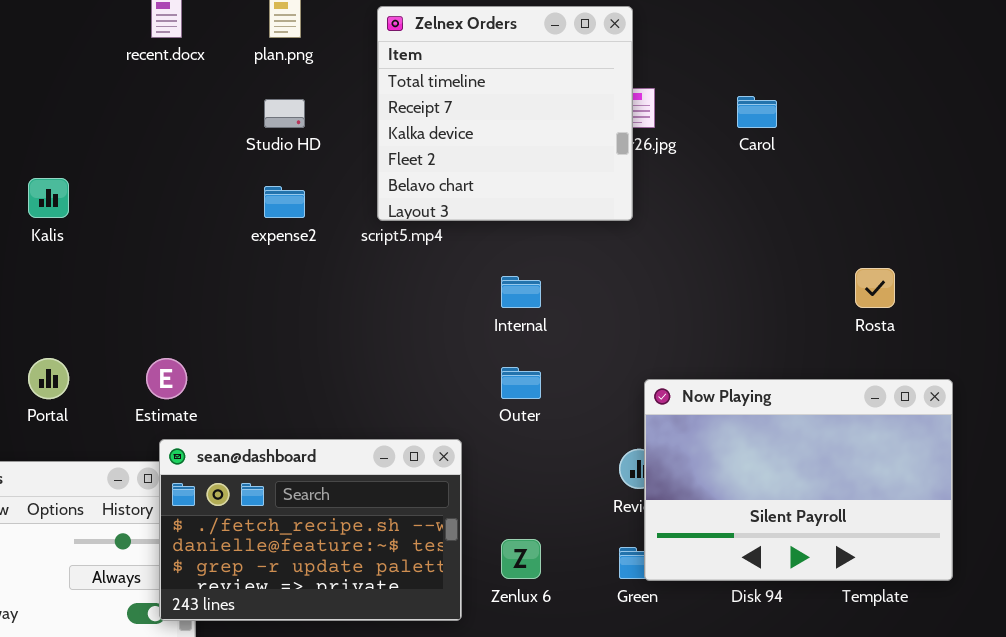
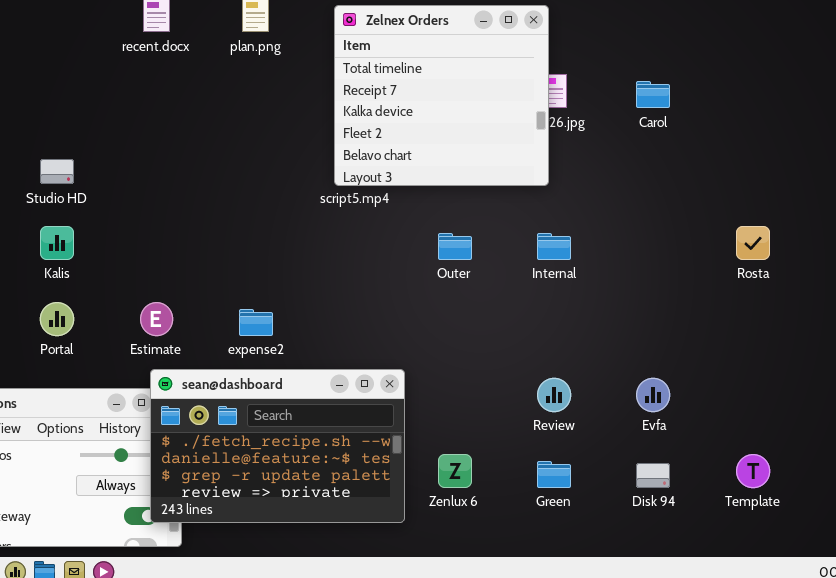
Studio HD: [264,99,305,128] -> [40,159,74,184], moved
Kalis: [28,178,69,218] -> [40,226,74,260], moved
expense2: [264,186,305,218] -> [239,309,273,336], moved
Internal: [501,276,541,308] -> [537,233,571,260], moved
Outer: [501,367,541,399] -> [438,233,472,260], moved
Now Playing: [644,379,953,581] -> none, closed

